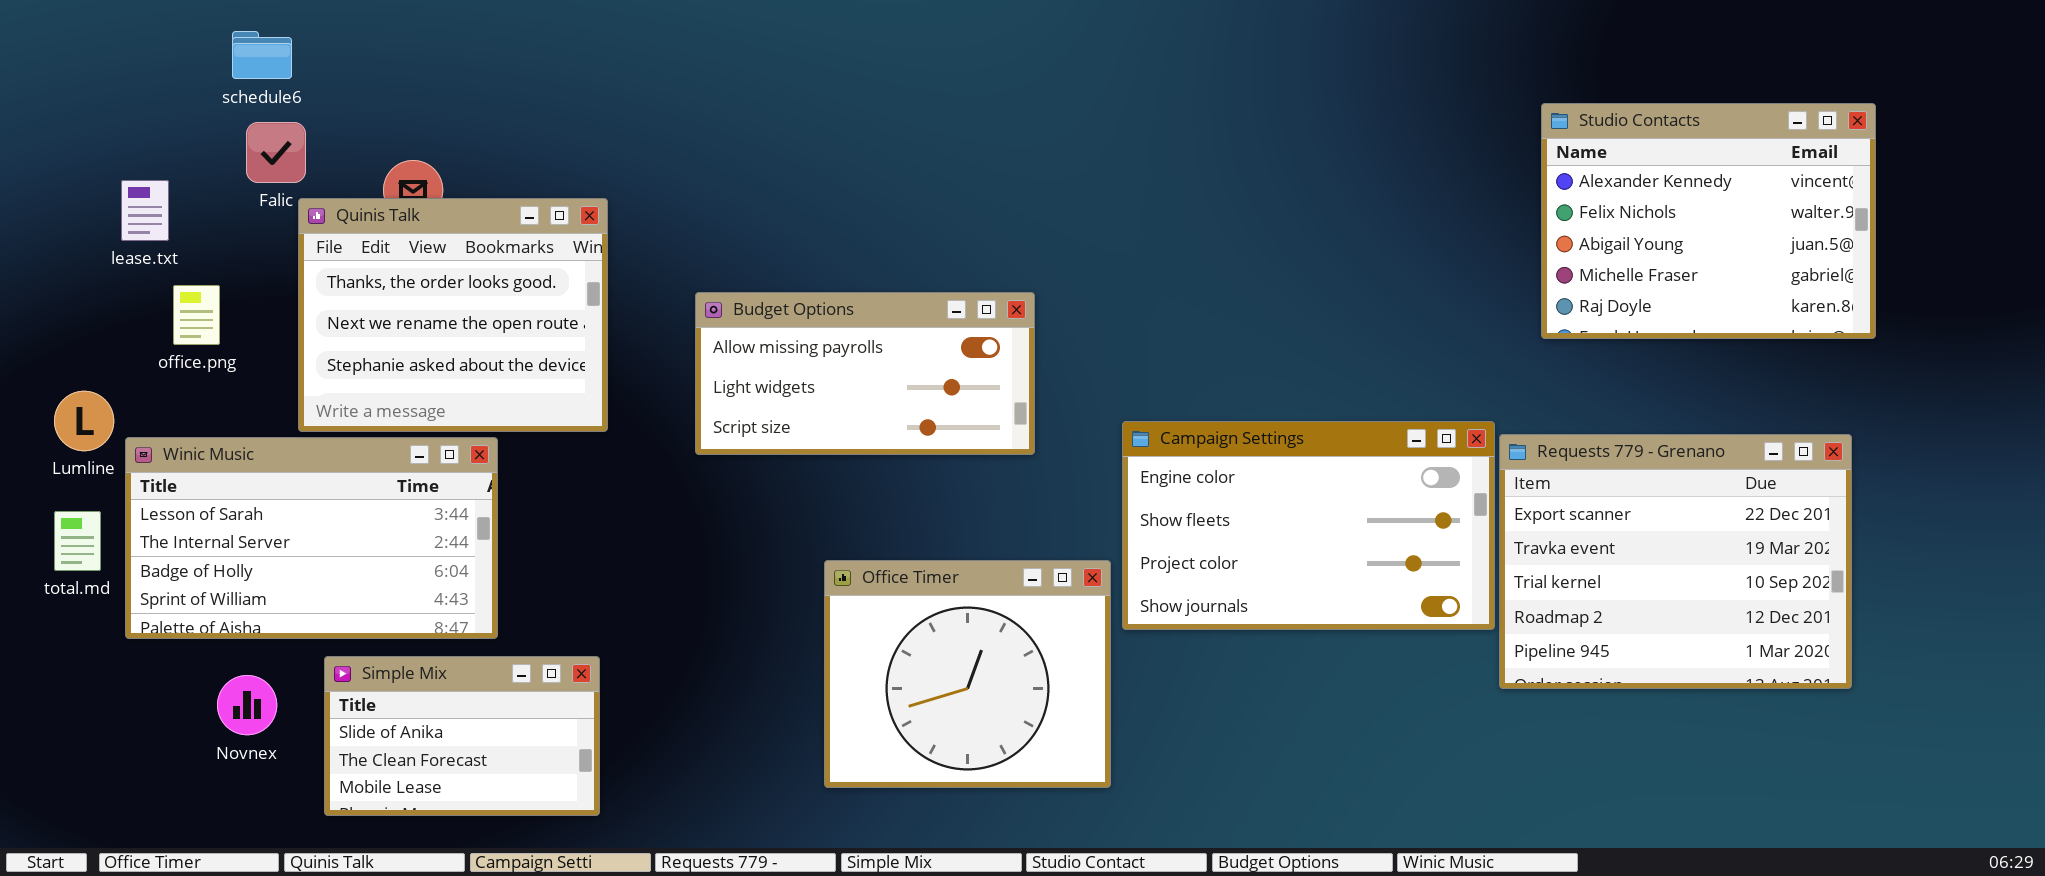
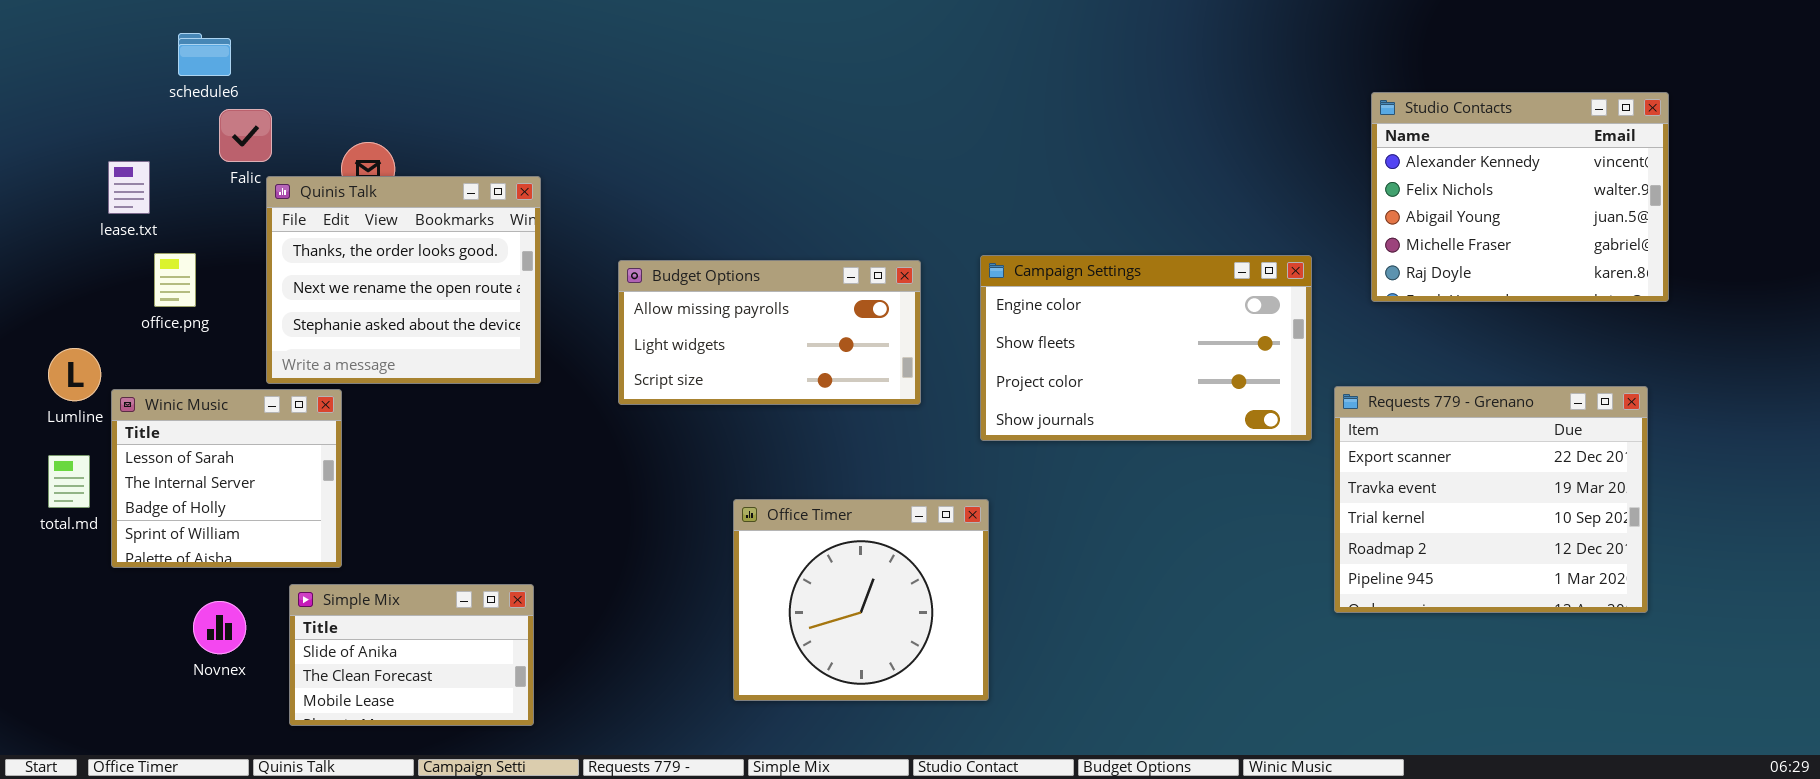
schedule6: [232,31,292,79] -> [178,33,231,76], moved
Campaign Settings: [1122,421,1495,630] -> [980,255,1312,441], moved
Winic Music: [125,437,498,639] -> [111,389,342,568], resized

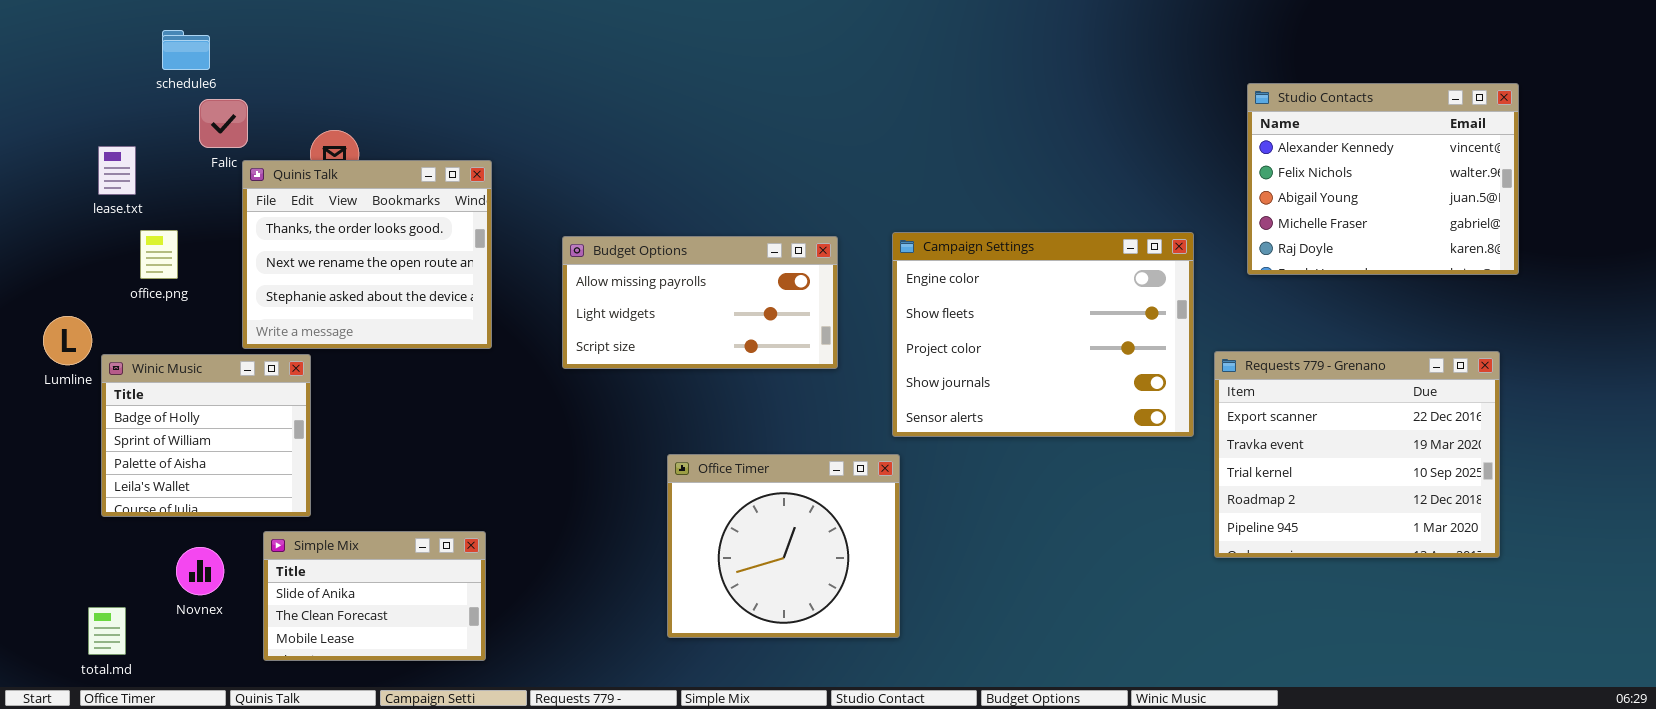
Campaign Settings: [980,255,1312,441] -> [892,232,1194,437], resized
Winic Music: [111,389,342,568] -> [101,354,311,517], scrolled down 2 rows
total.md: [48,455,90,508] -> [88,607,126,655], moved

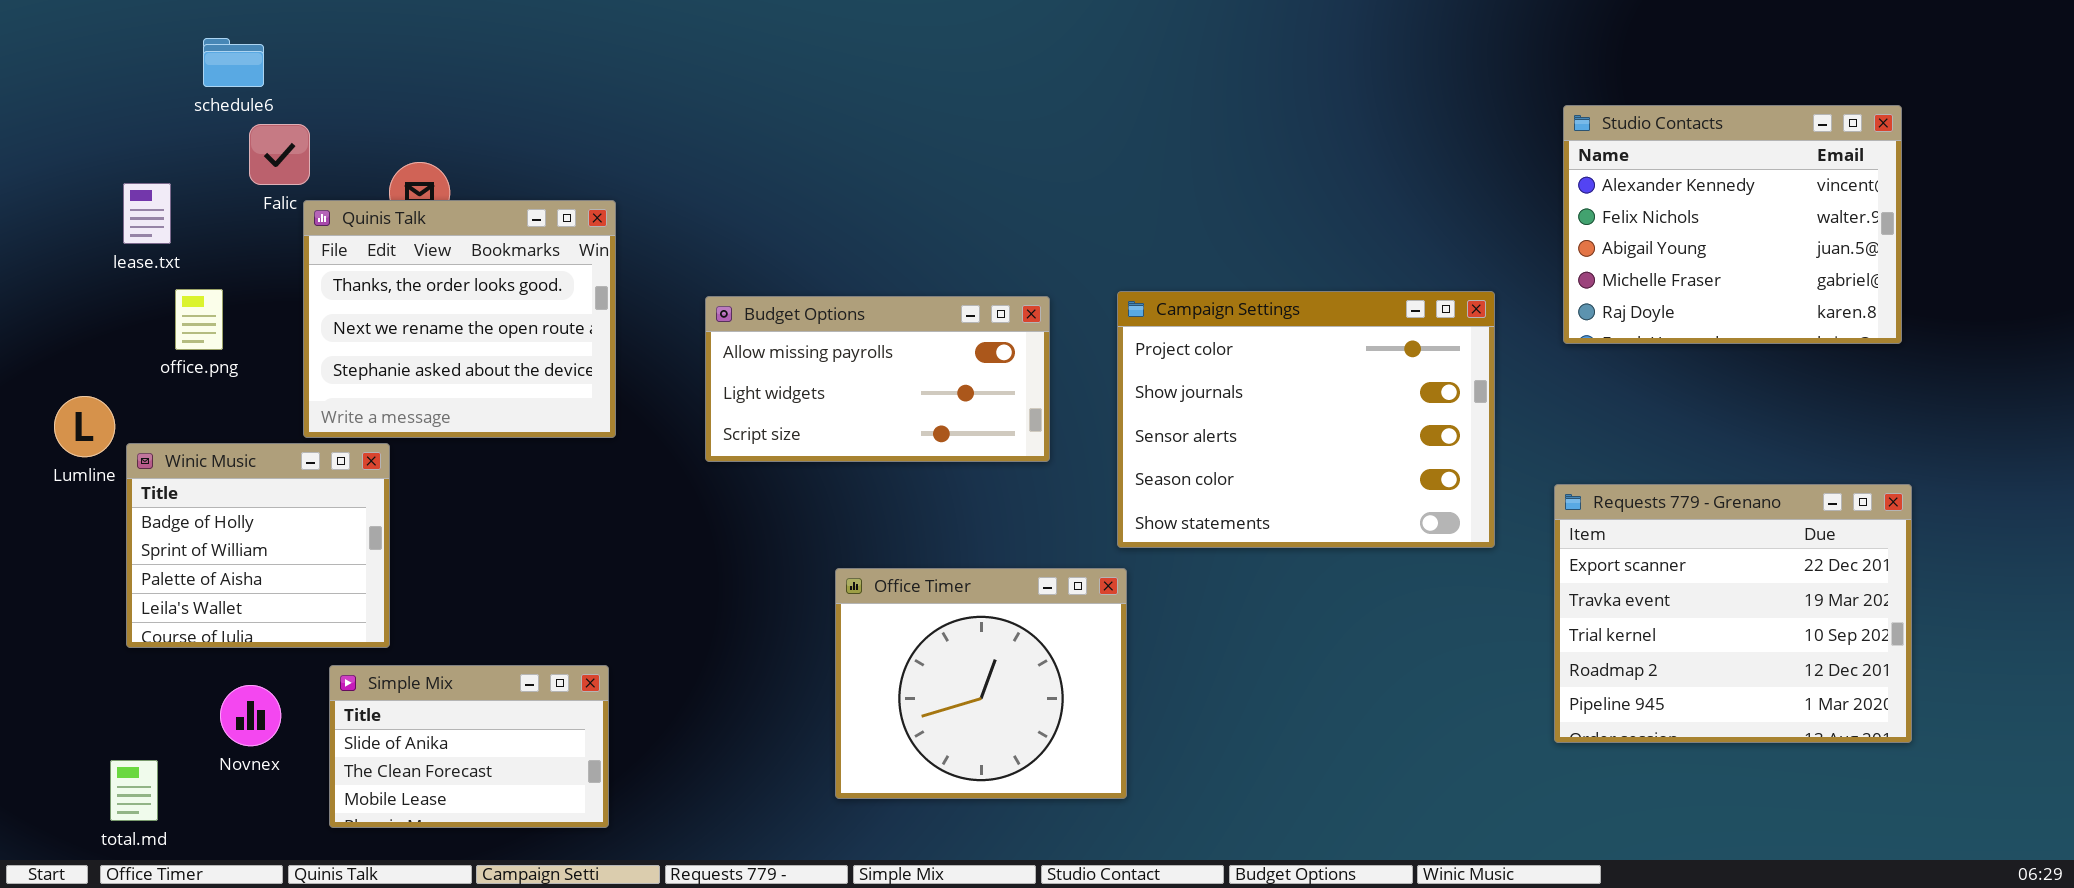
Campaign Settings: [892,232,1194,437] -> [1117,291,1495,548], scrolled down 2 rows
Requests 779 - Grenano: [1214,351,1500,558] -> [1554,484,1912,743], moved

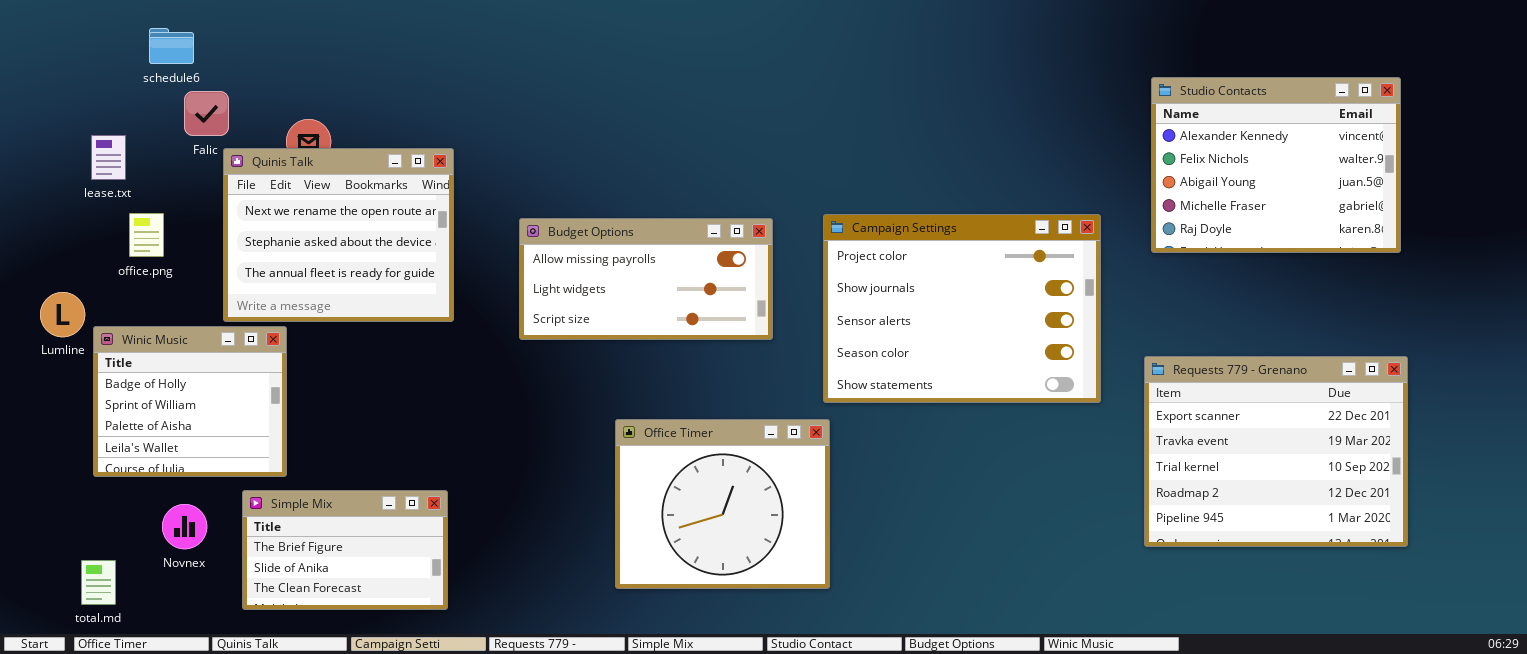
Quinis Talk: [303,200,616,438] -> [223,148,454,322], scrolled down 1 row
Simple Mix: [329,665,609,828] -> [242,490,448,610], scrolled up 1 row

